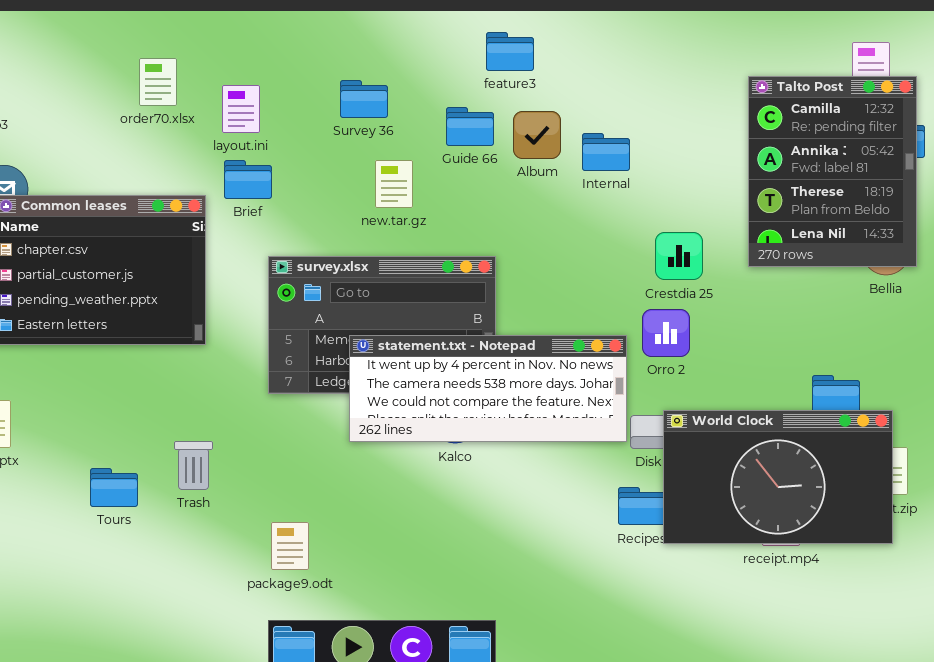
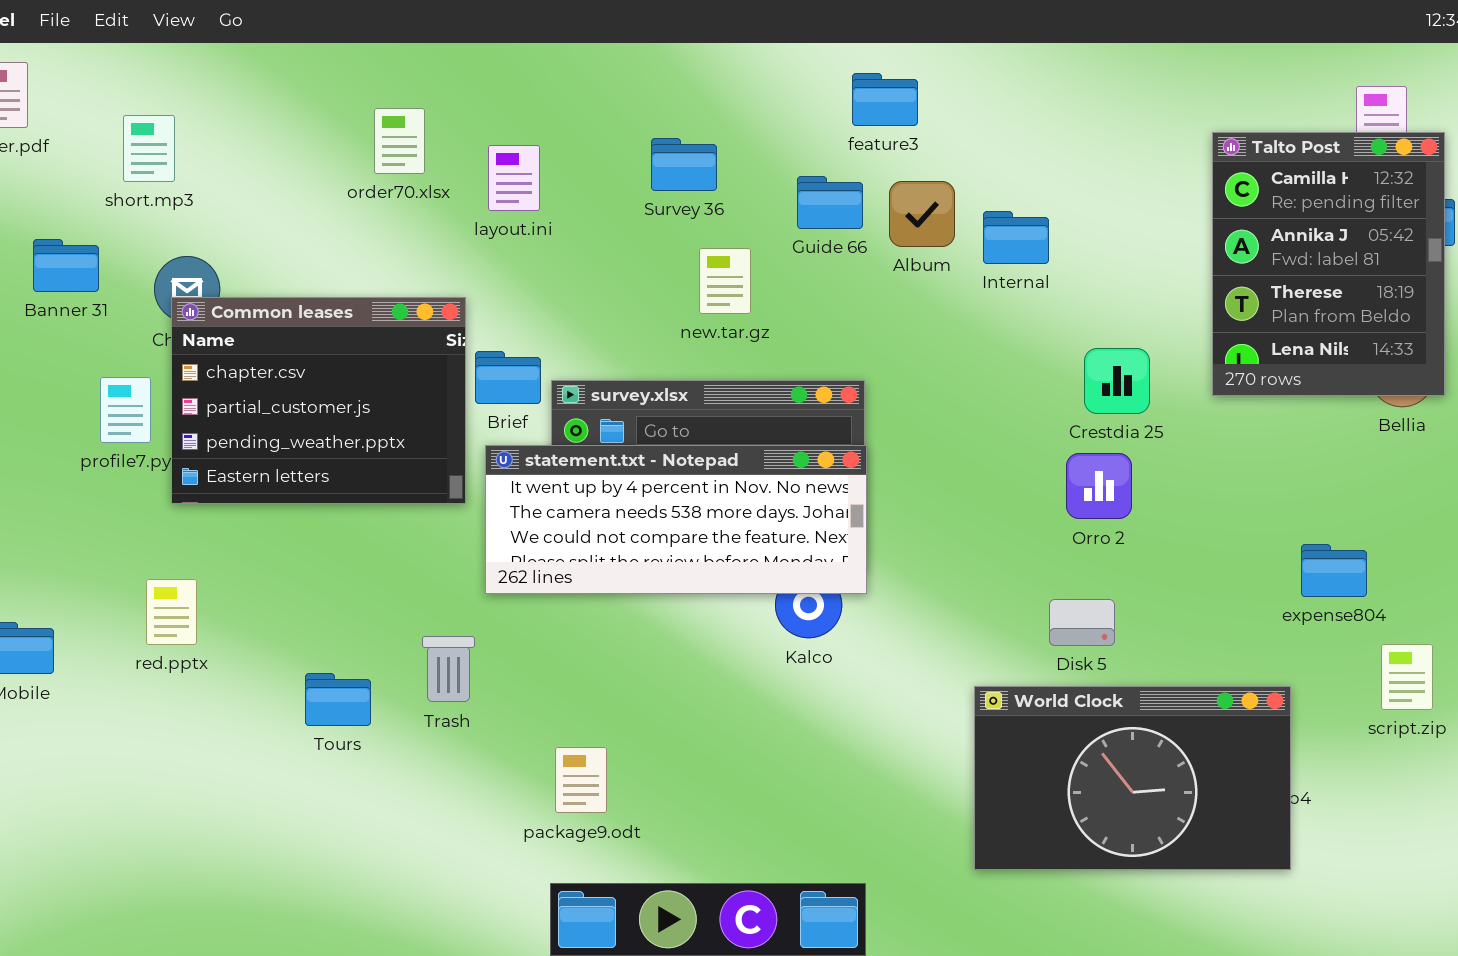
Brief: [224,160,272,199] -> [475,351,541,404], moved
statement.txt - Notepad: [349,335,627,442] -> [485,445,867,594], moved
World Clock: [663,410,893,544] -> [974,686,1291,870], moved

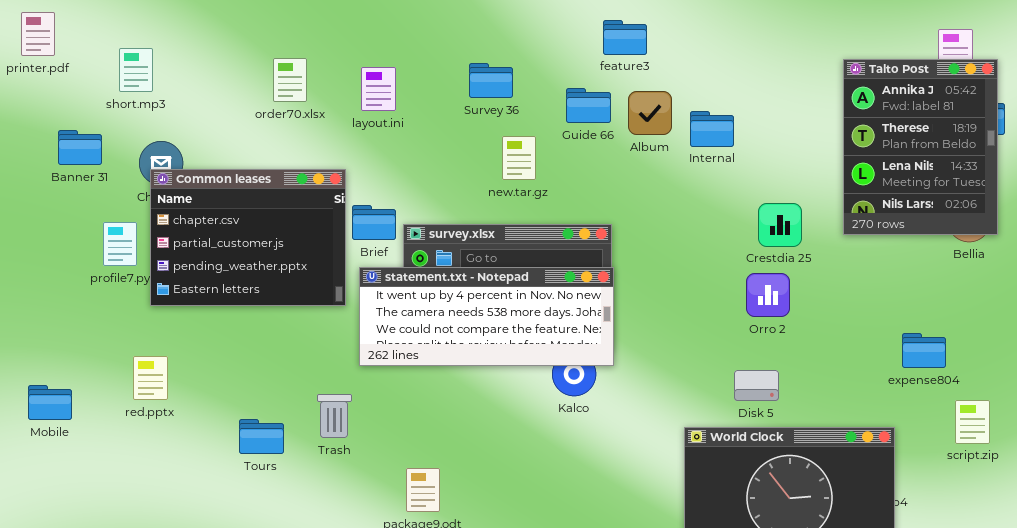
order70.xlsx: [374,108,425,174] -> [273,58,307,102], moved
Talto Post: [1212,132,1445,396] -> [843,59,998,235], scrolled down 1 row

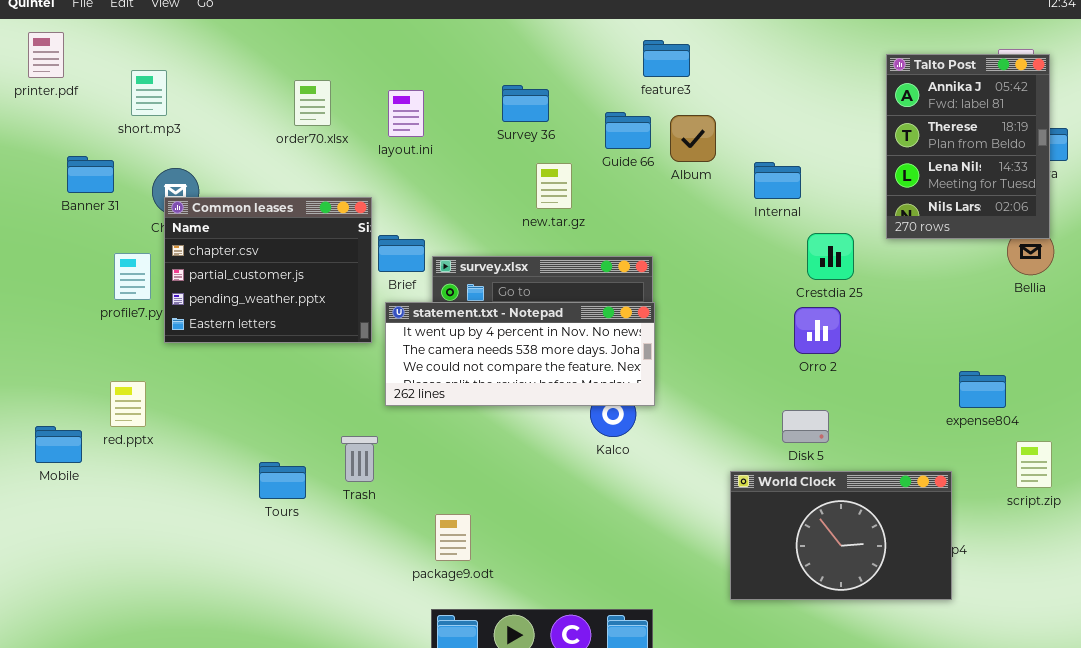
Talto Post: [843,59,998,235] -> [886,54,1050,239], moved
Internal: [690,111,734,147] -> [754,162,801,199], moved
red.pptx: [133,356,168,400] -> [110,381,146,427], moved

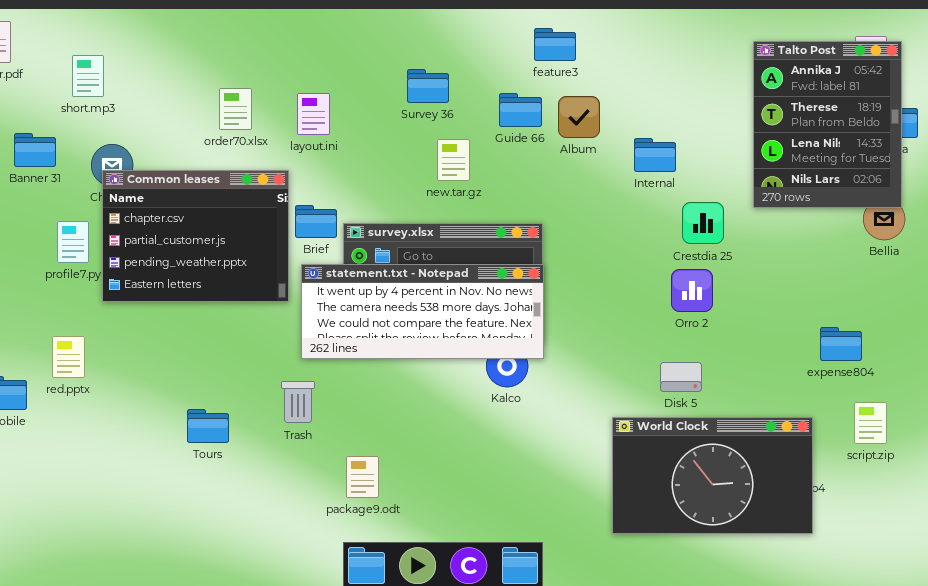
order70.xlsx: [294,80,331,126] -> [219,88,252,130], moved
layout.ini: [388,90,424,137] -> [297,93,330,135], moved
Trash: [341,436,378,482] -> [281,381,315,423], moved
script.zip: [1016,441,1052,488] -> [854,402,887,444], moved

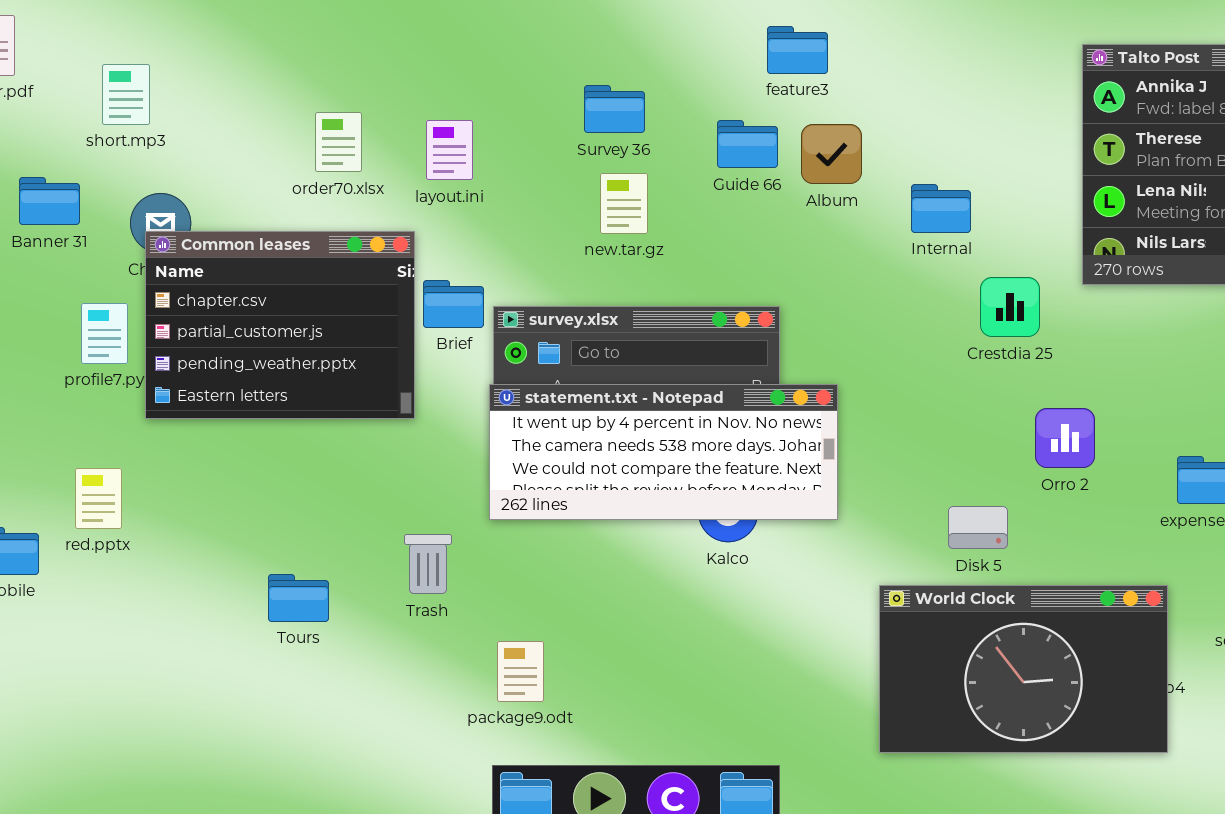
new.tar.gz: [437,139,470,181] -> [600,173,648,234], moved
statement.txt - Notepad: [301,264,544,359] -> [489,384,838,520], moved
Orro 2: [671,269,713,312] -> [1035,408,1095,468], moved

